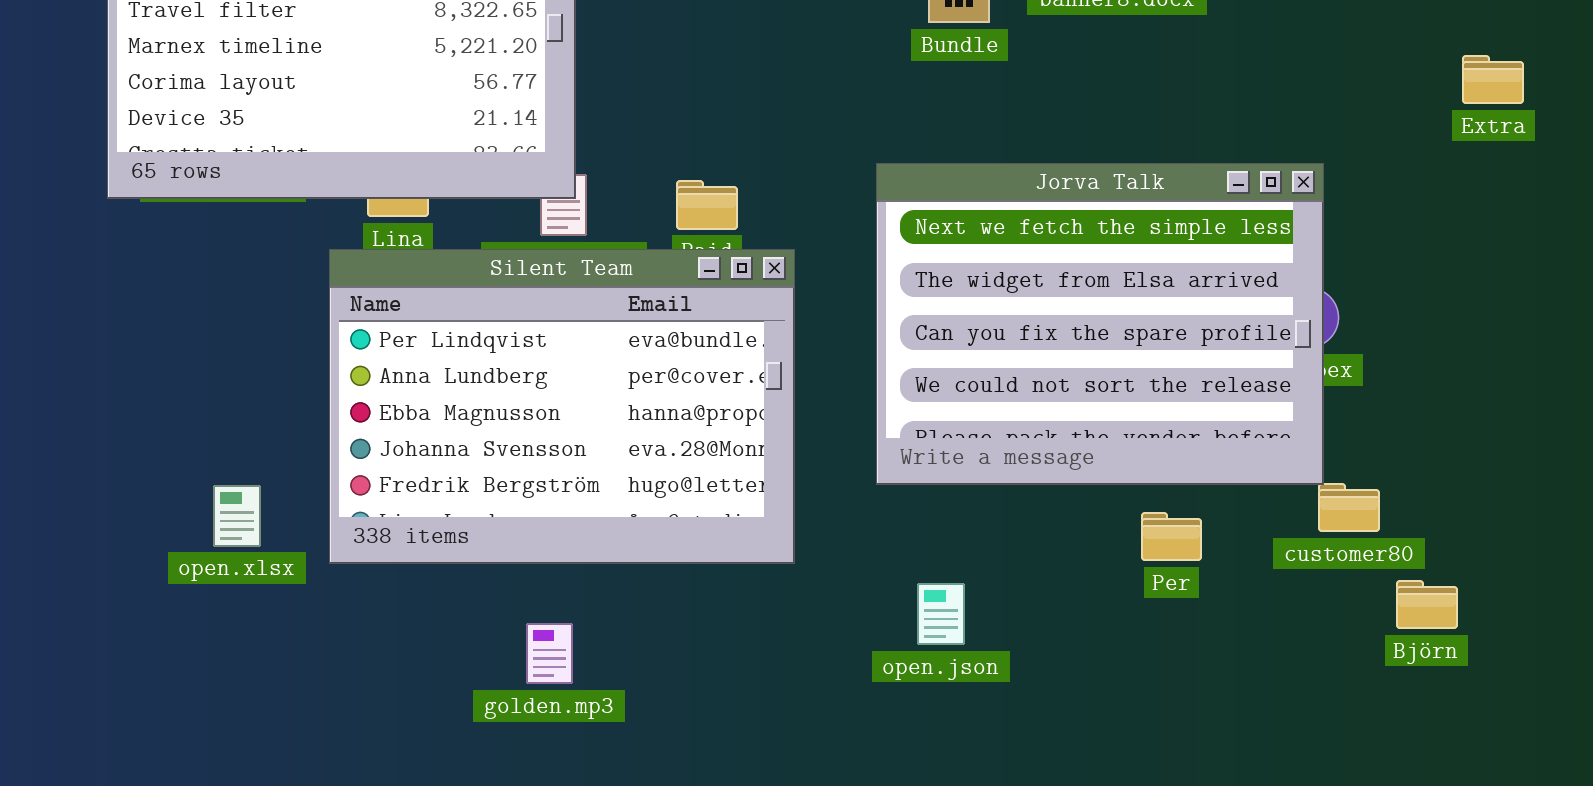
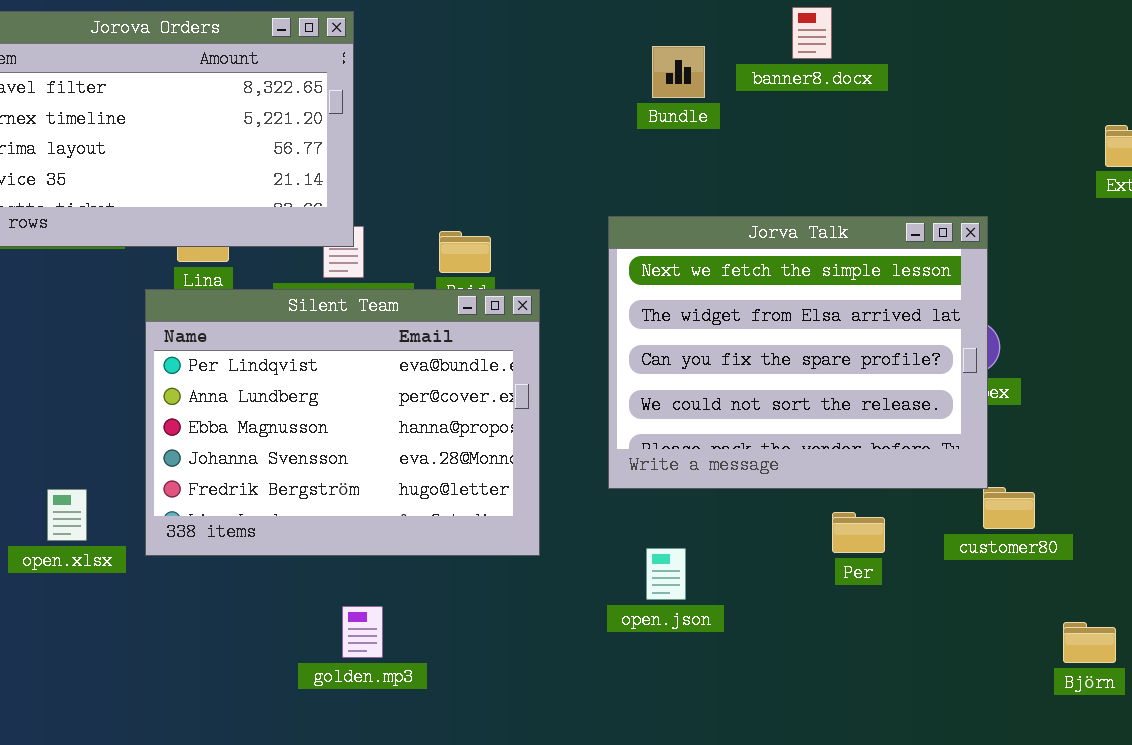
Björn: [1396,580,1458,629] -> [1063,622,1116,663], moved
open.json: [917,583,965,645] -> [646,548,686,600], moved
golden.mp3: [526,623,573,684] -> [342,606,383,658], moved

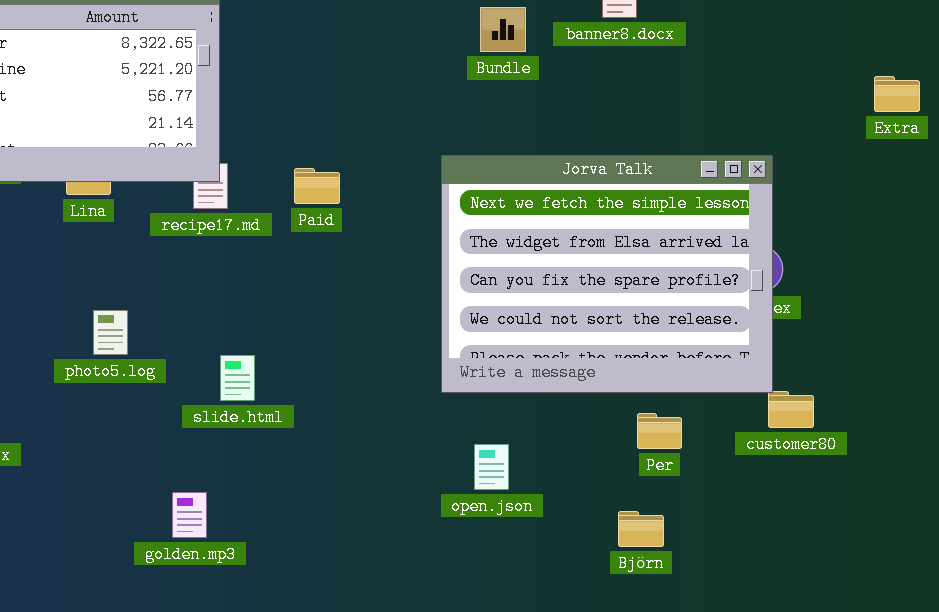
Silent Team: [145,289,540,556] -> none, closed
golden.mp3: [342,606,383,658] -> [172,492,207,538], moved
Björn: [1063,622,1116,663] -> [618,511,664,547], moved

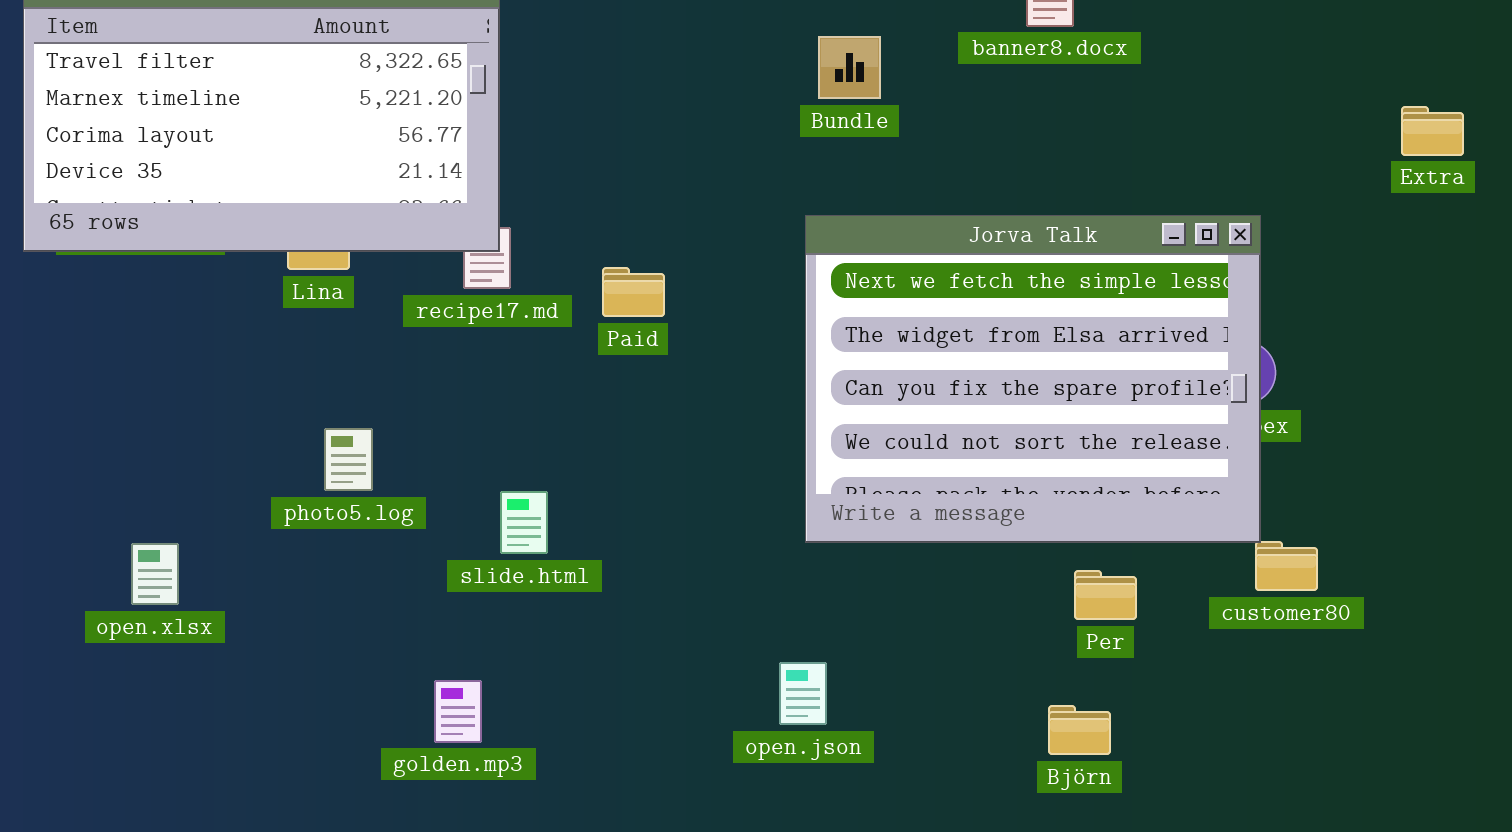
Bundle: [480,7,526,52] -> [818,36,881,99], moved
Paid: [294,168,340,204] -> [602,267,665,317], moved
open.json: [474,444,509,490] -> [779,662,827,725], moved

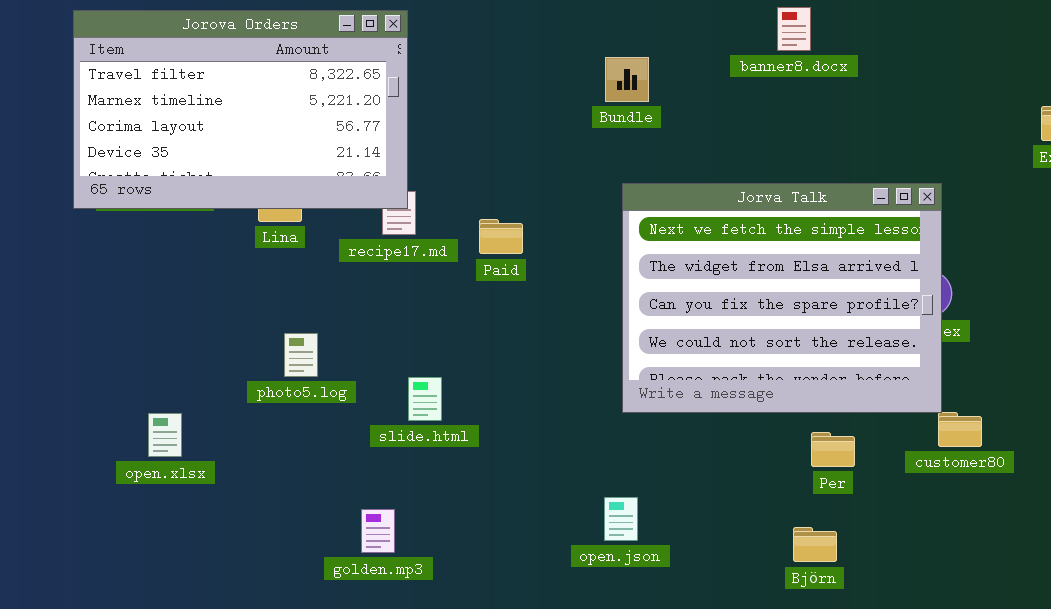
Bundle: [818,36,881,99] -> [605,57,649,102], moved

